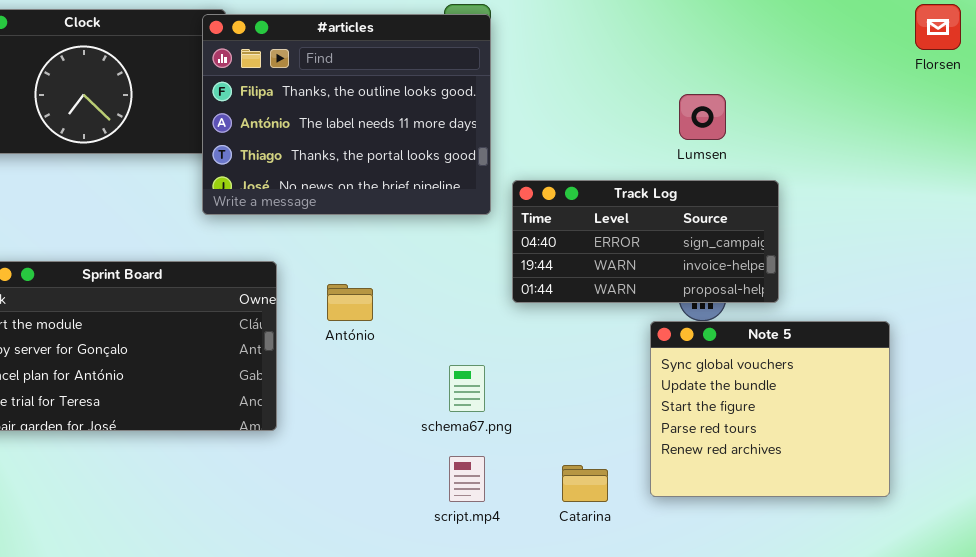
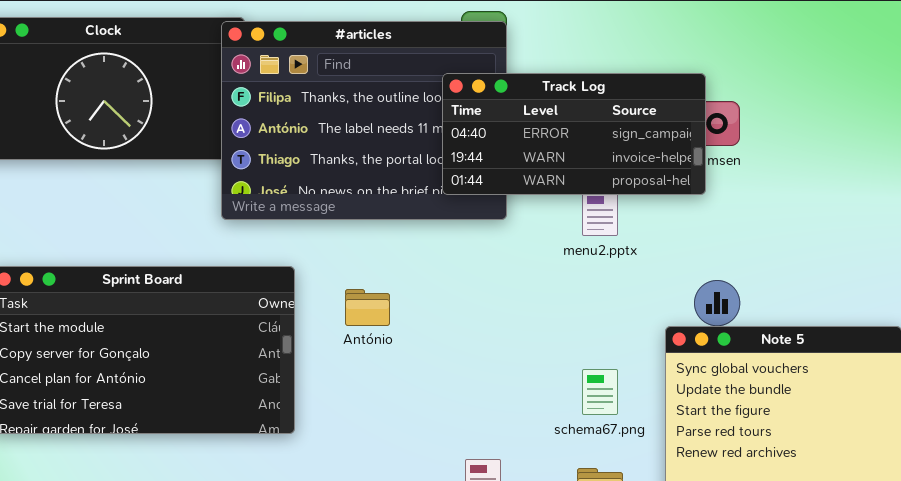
Track Log: [512,180,779,303] -> [442,73,706,195], moved
schema67.png: [449,365,485,412] -> [582,369,618,415], moved

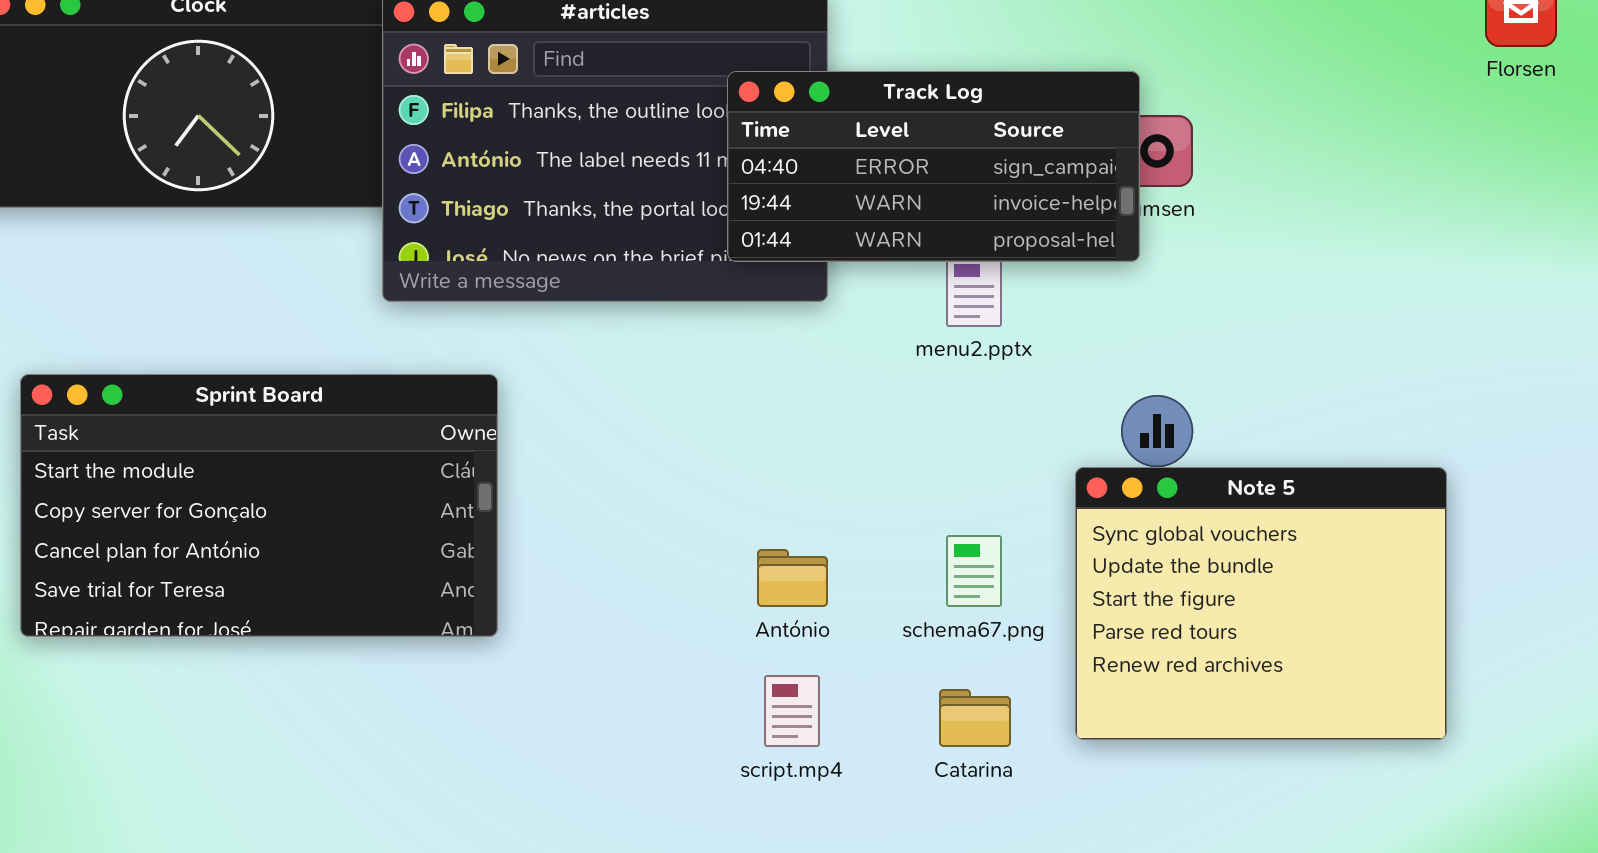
António: [345,289,390,326] -> [757,549,828,607], moved

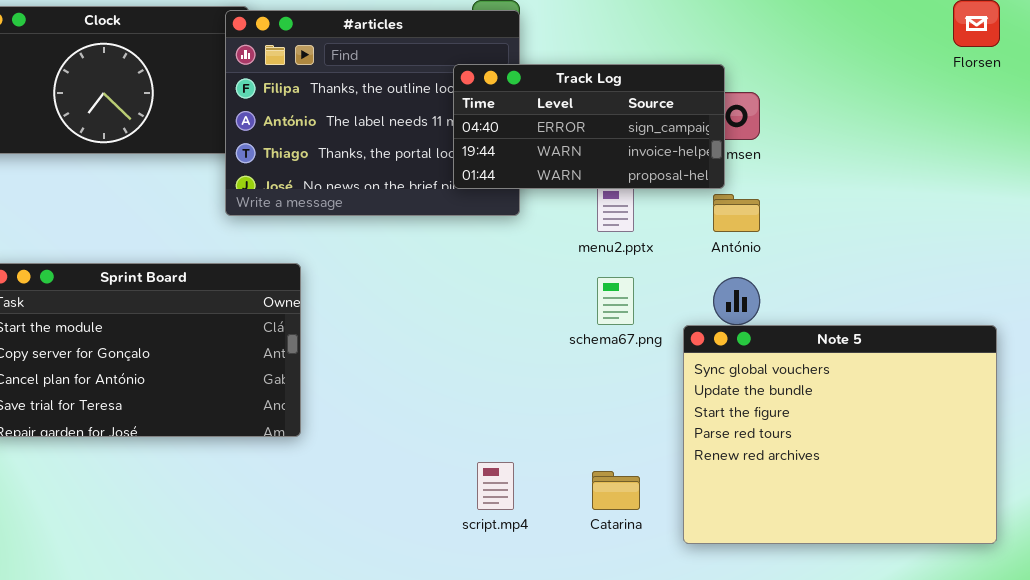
Note 5: [1075,467,1447,740] -> [683,325,997,544], resized
schema67.png: [946,535,1002,607] -> [597,277,634,325], moved
António: [757,549,828,607] -> [713,194,760,232], moved

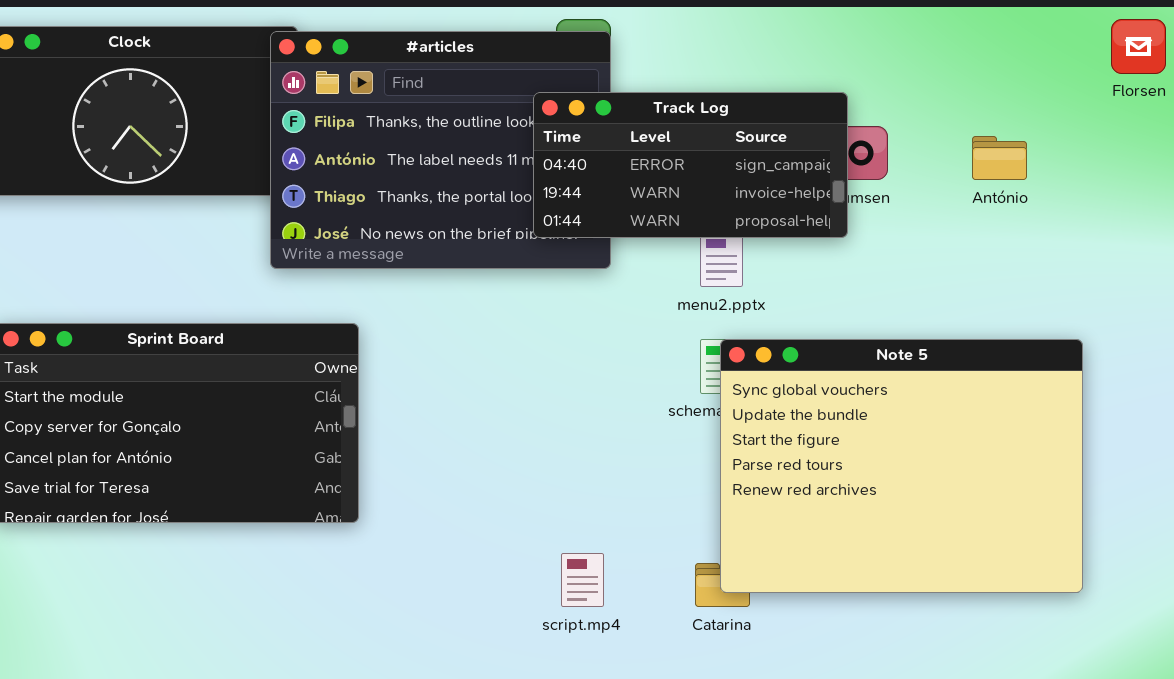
António: [713,194,760,232] -> [972,136,1027,180], moved
Note 5: [683,325,997,544] -> [720,339,1083,593], moved

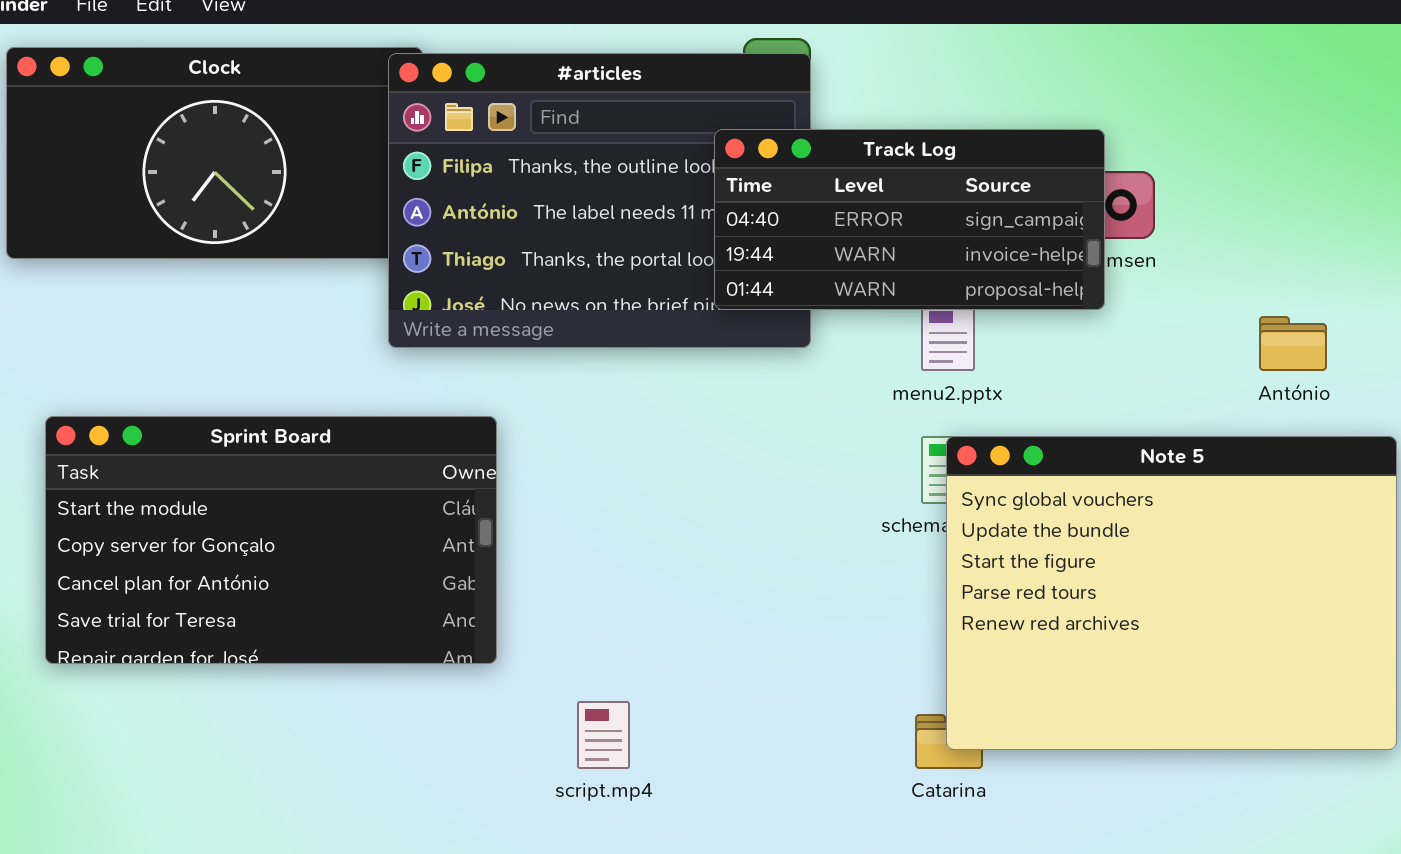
António: [972,136,1027,180] -> [1259,316,1327,371], moved
script.mp4: [561,553,604,607] -> [577,701,630,769], moved

